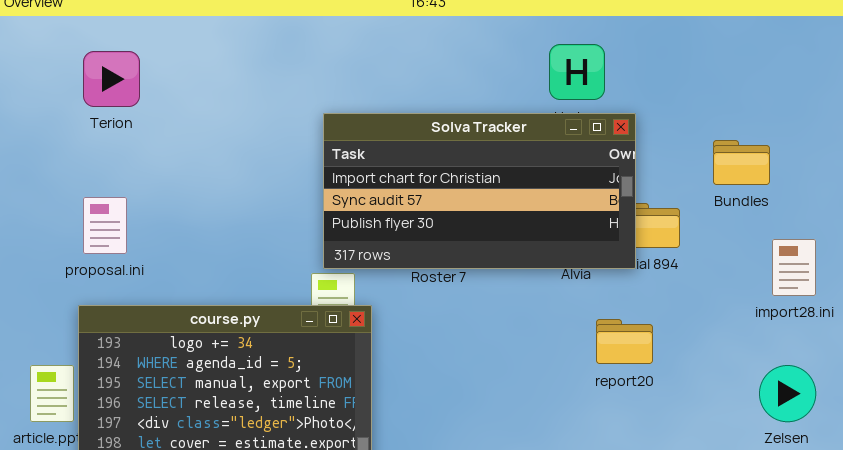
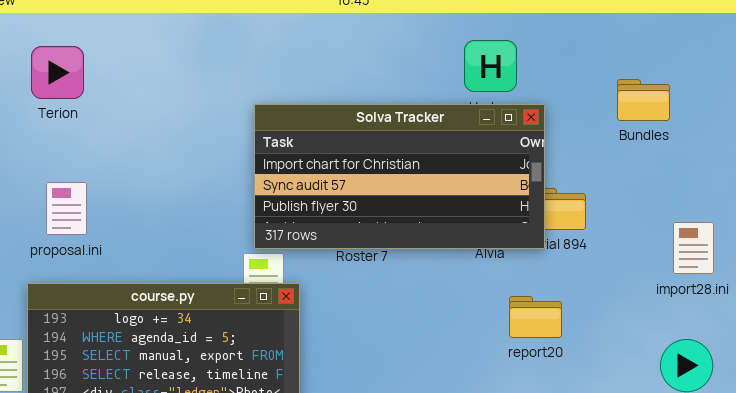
Bundles: [713,140,770,185] -> [617,79,670,121], moved
proposal.ini: [83,197,127,254] -> [46,182,87,235], moved

